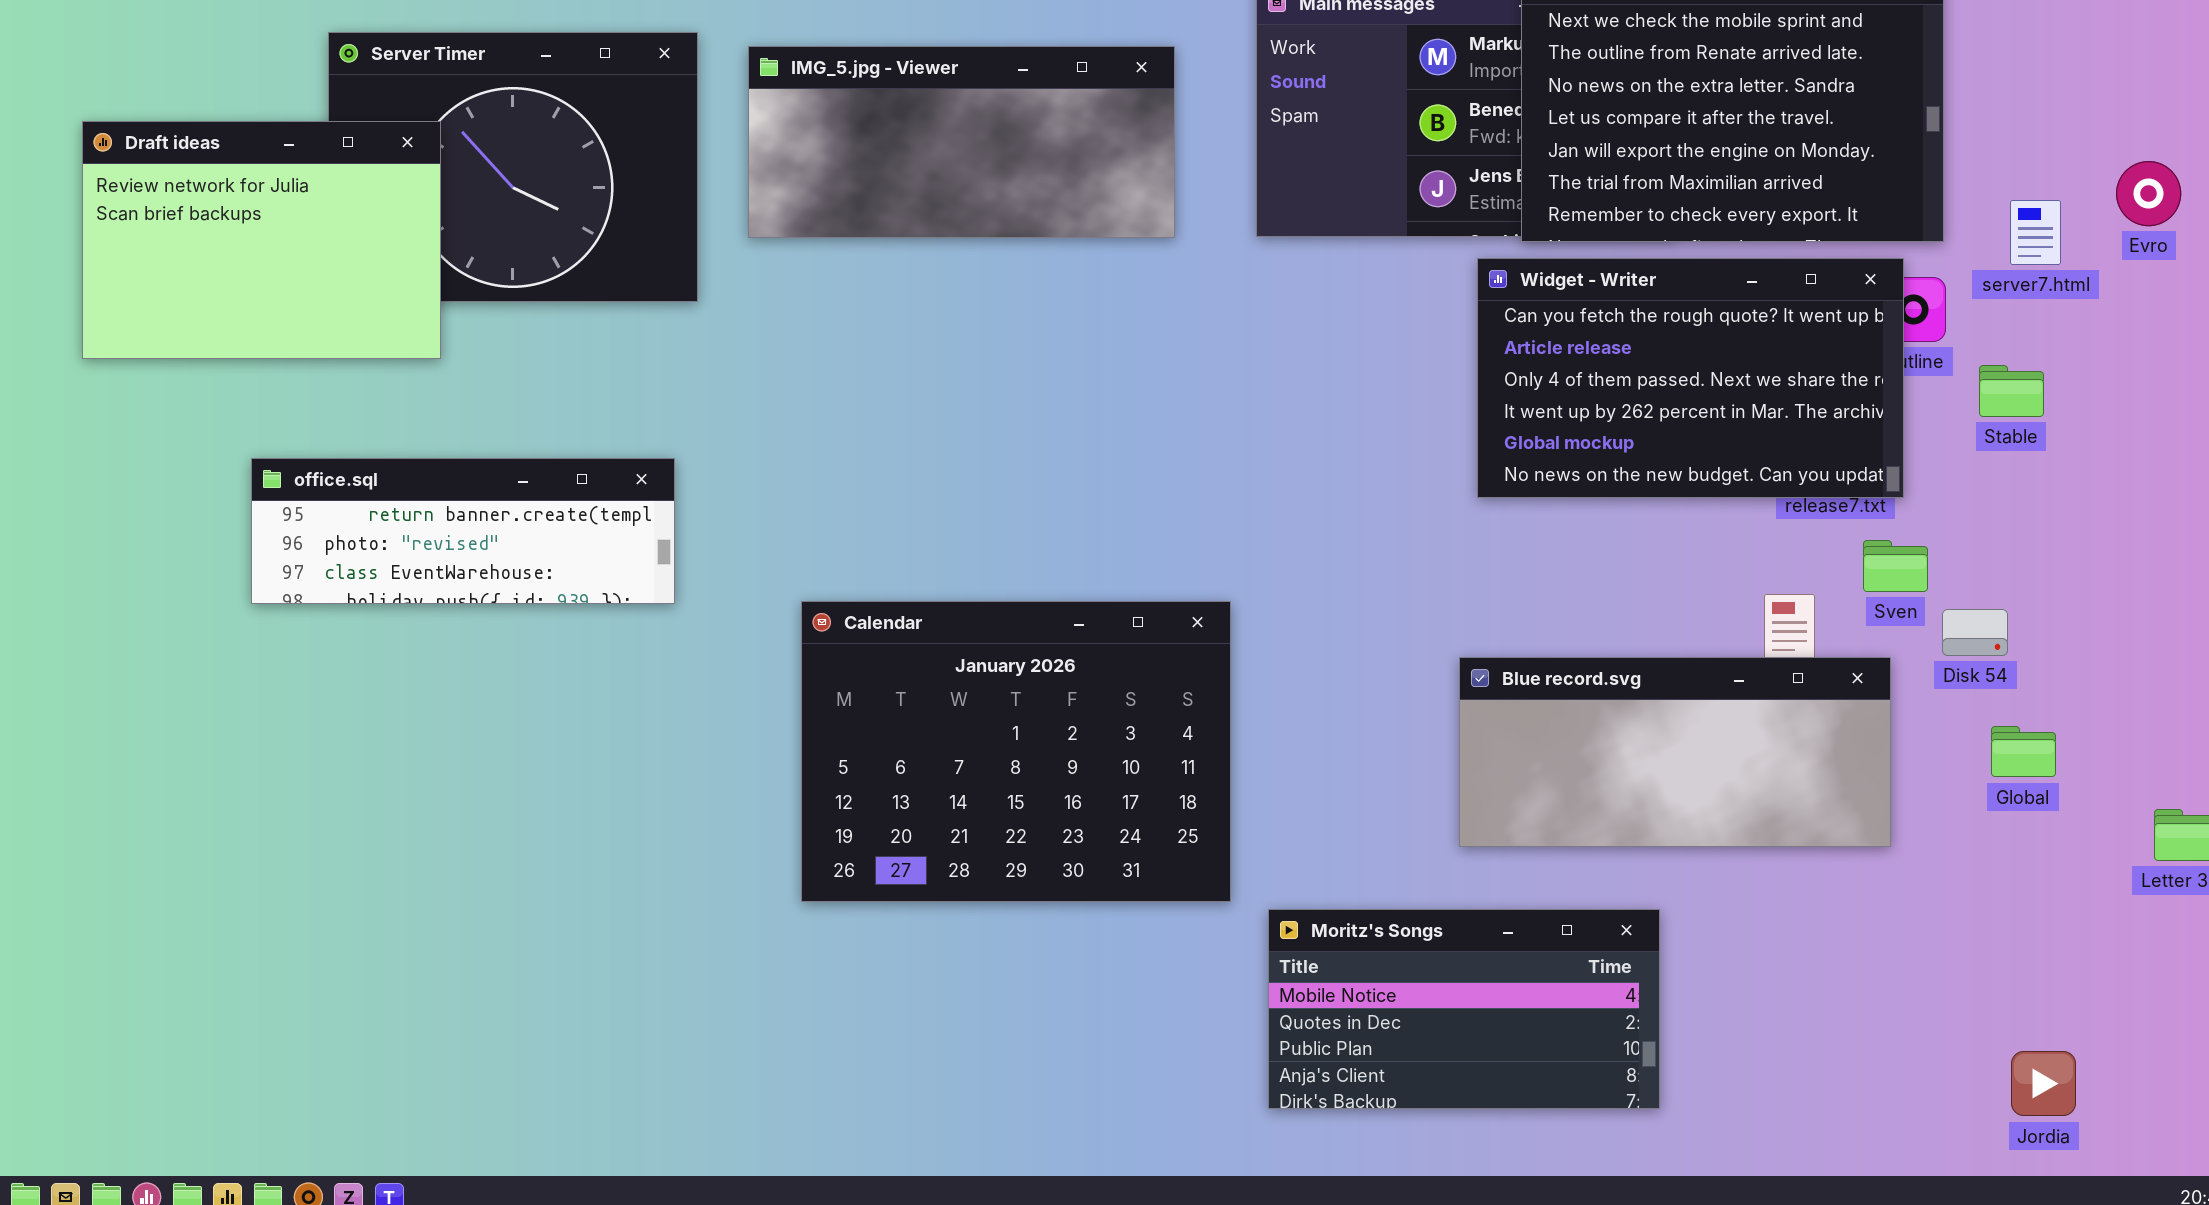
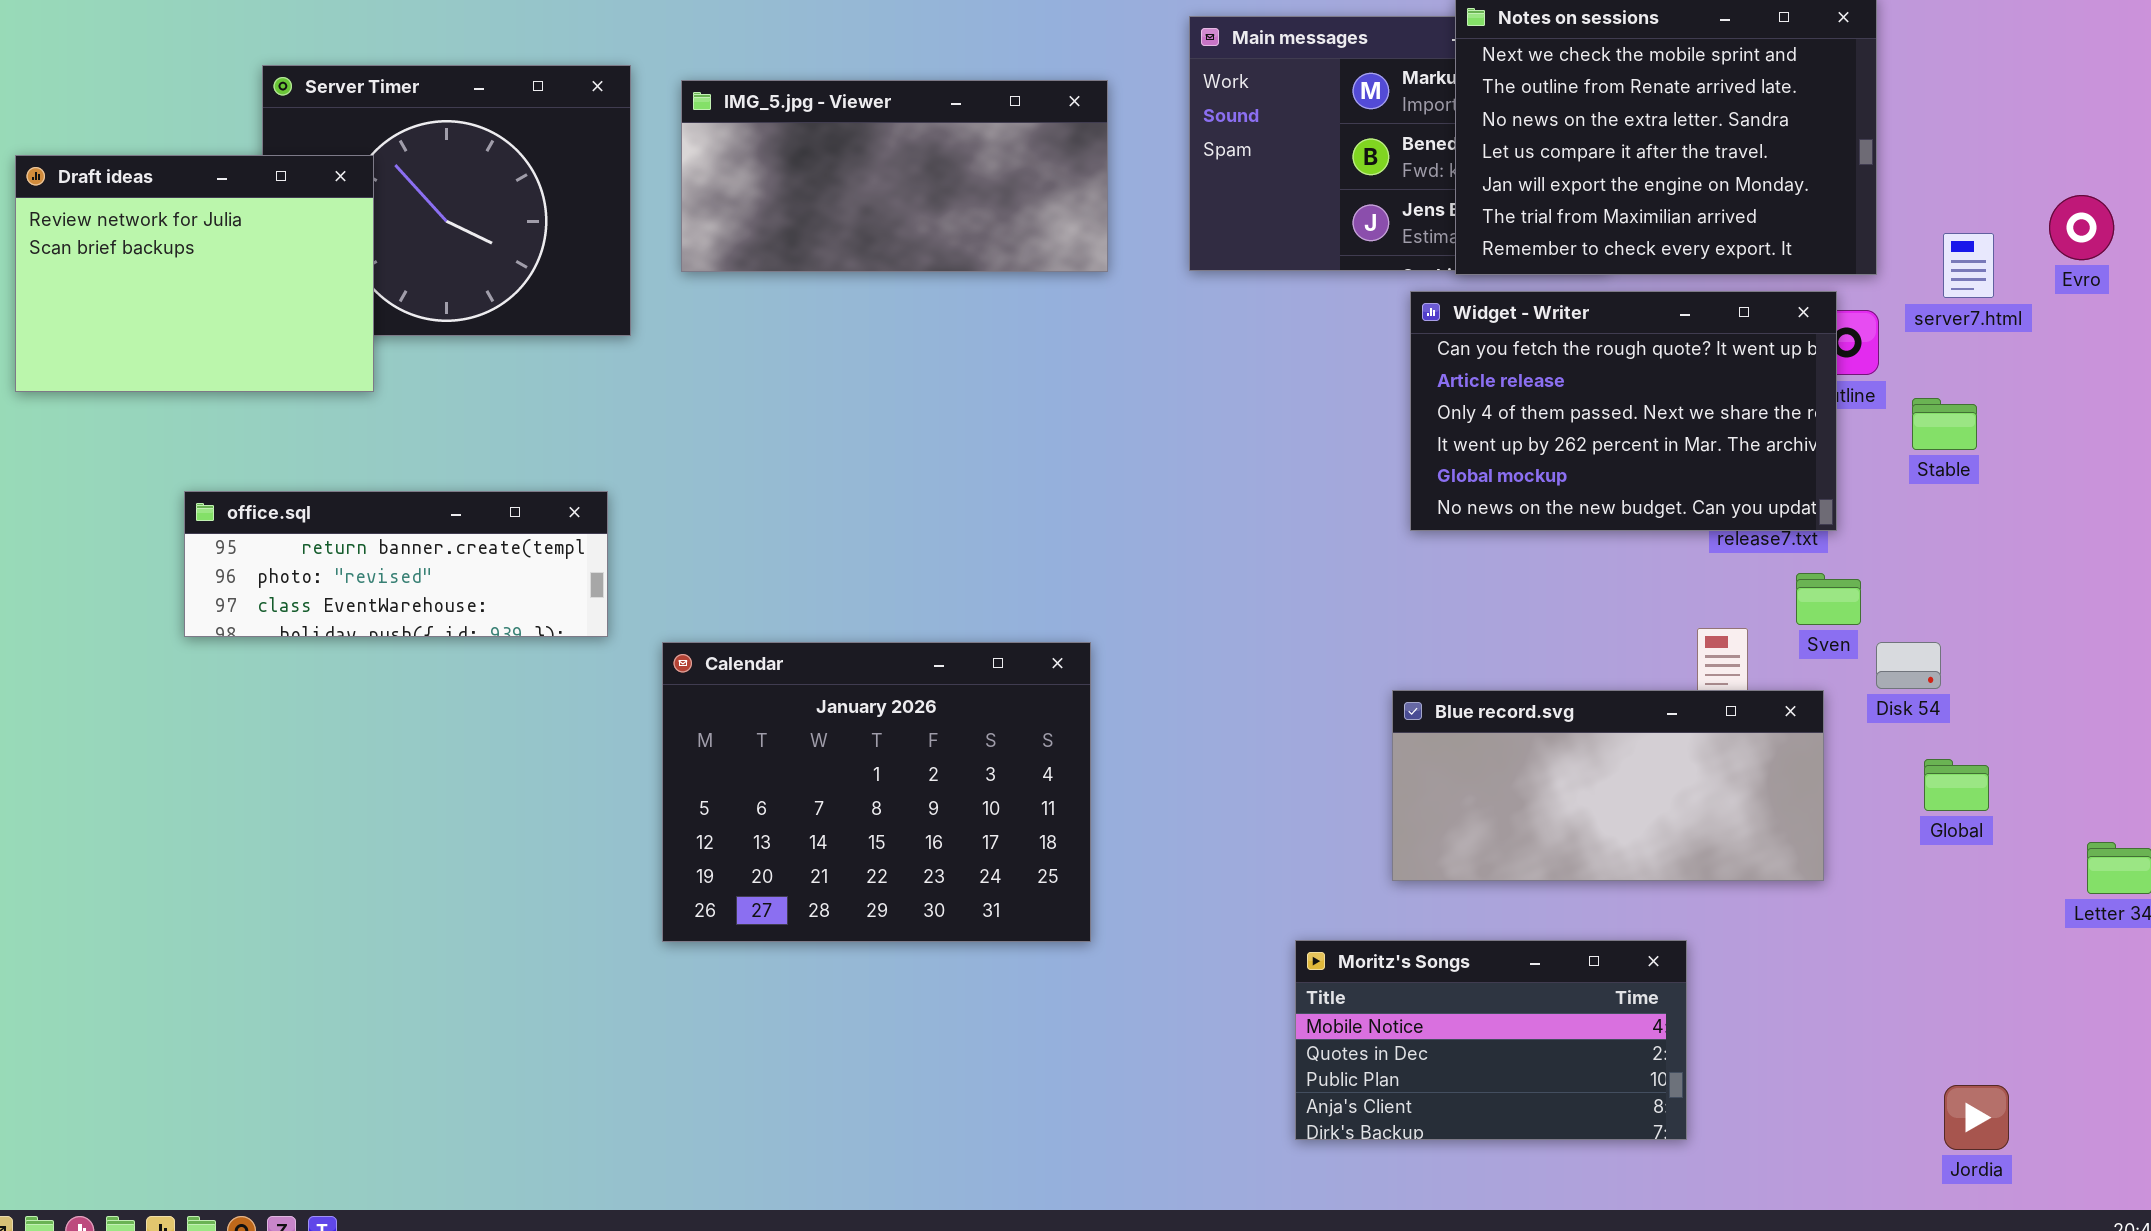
Calendar: [801,601,1231,902] -> [662,642,1091,942], moved
Moritz's Songs: [1268,909,1660,1109] -> [1295,940,1687,1140], moved

